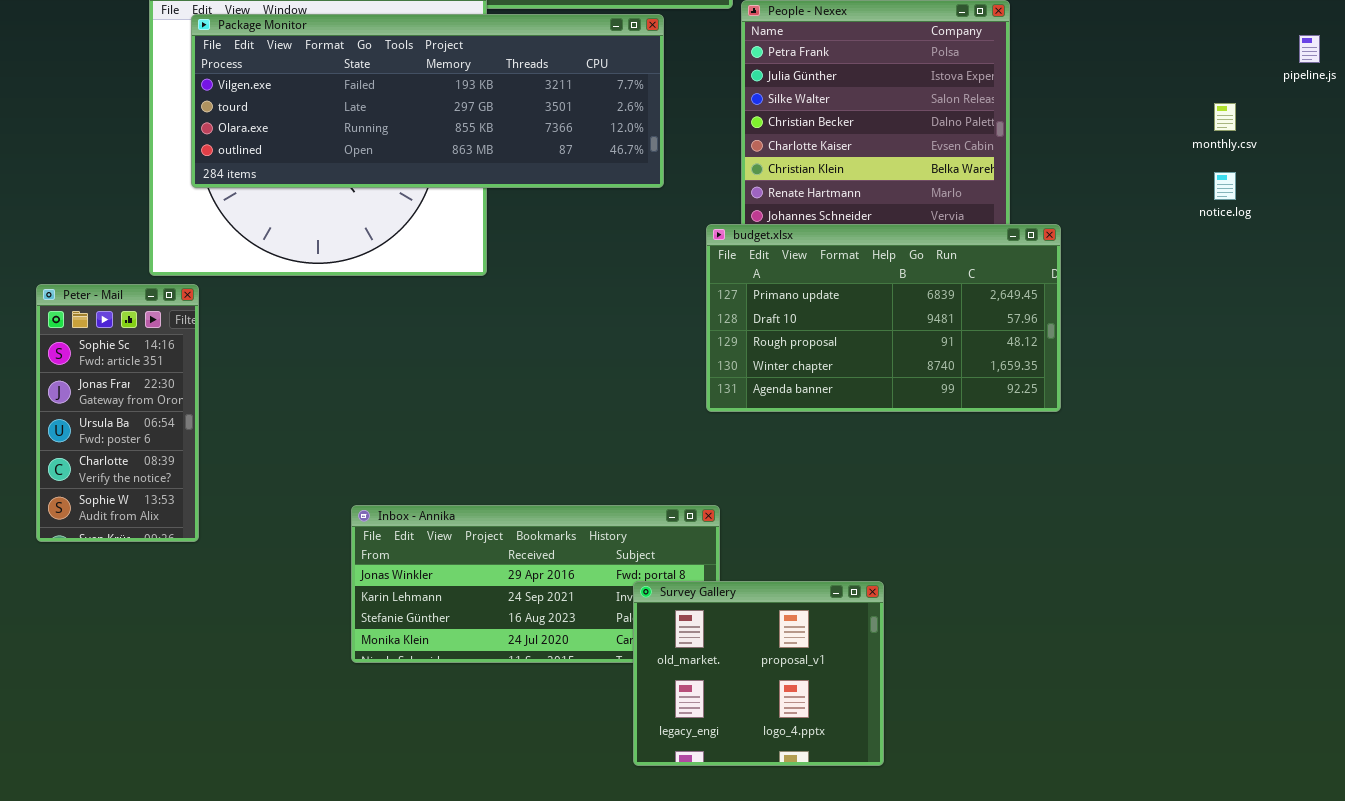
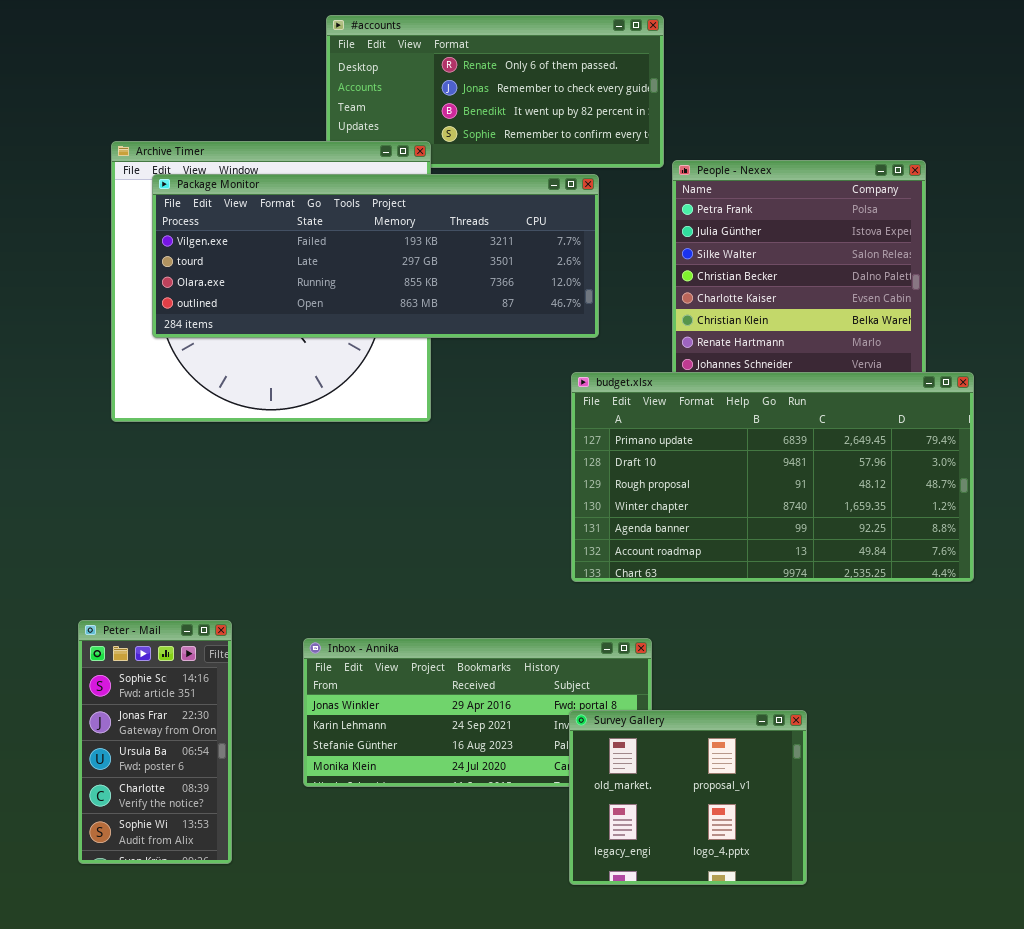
budget.xlsx: [706,224,1061,412] -> [571,372,974,582], resized
Peter - Mail: [36,284,199,542] -> [78,620,232,864], moved

